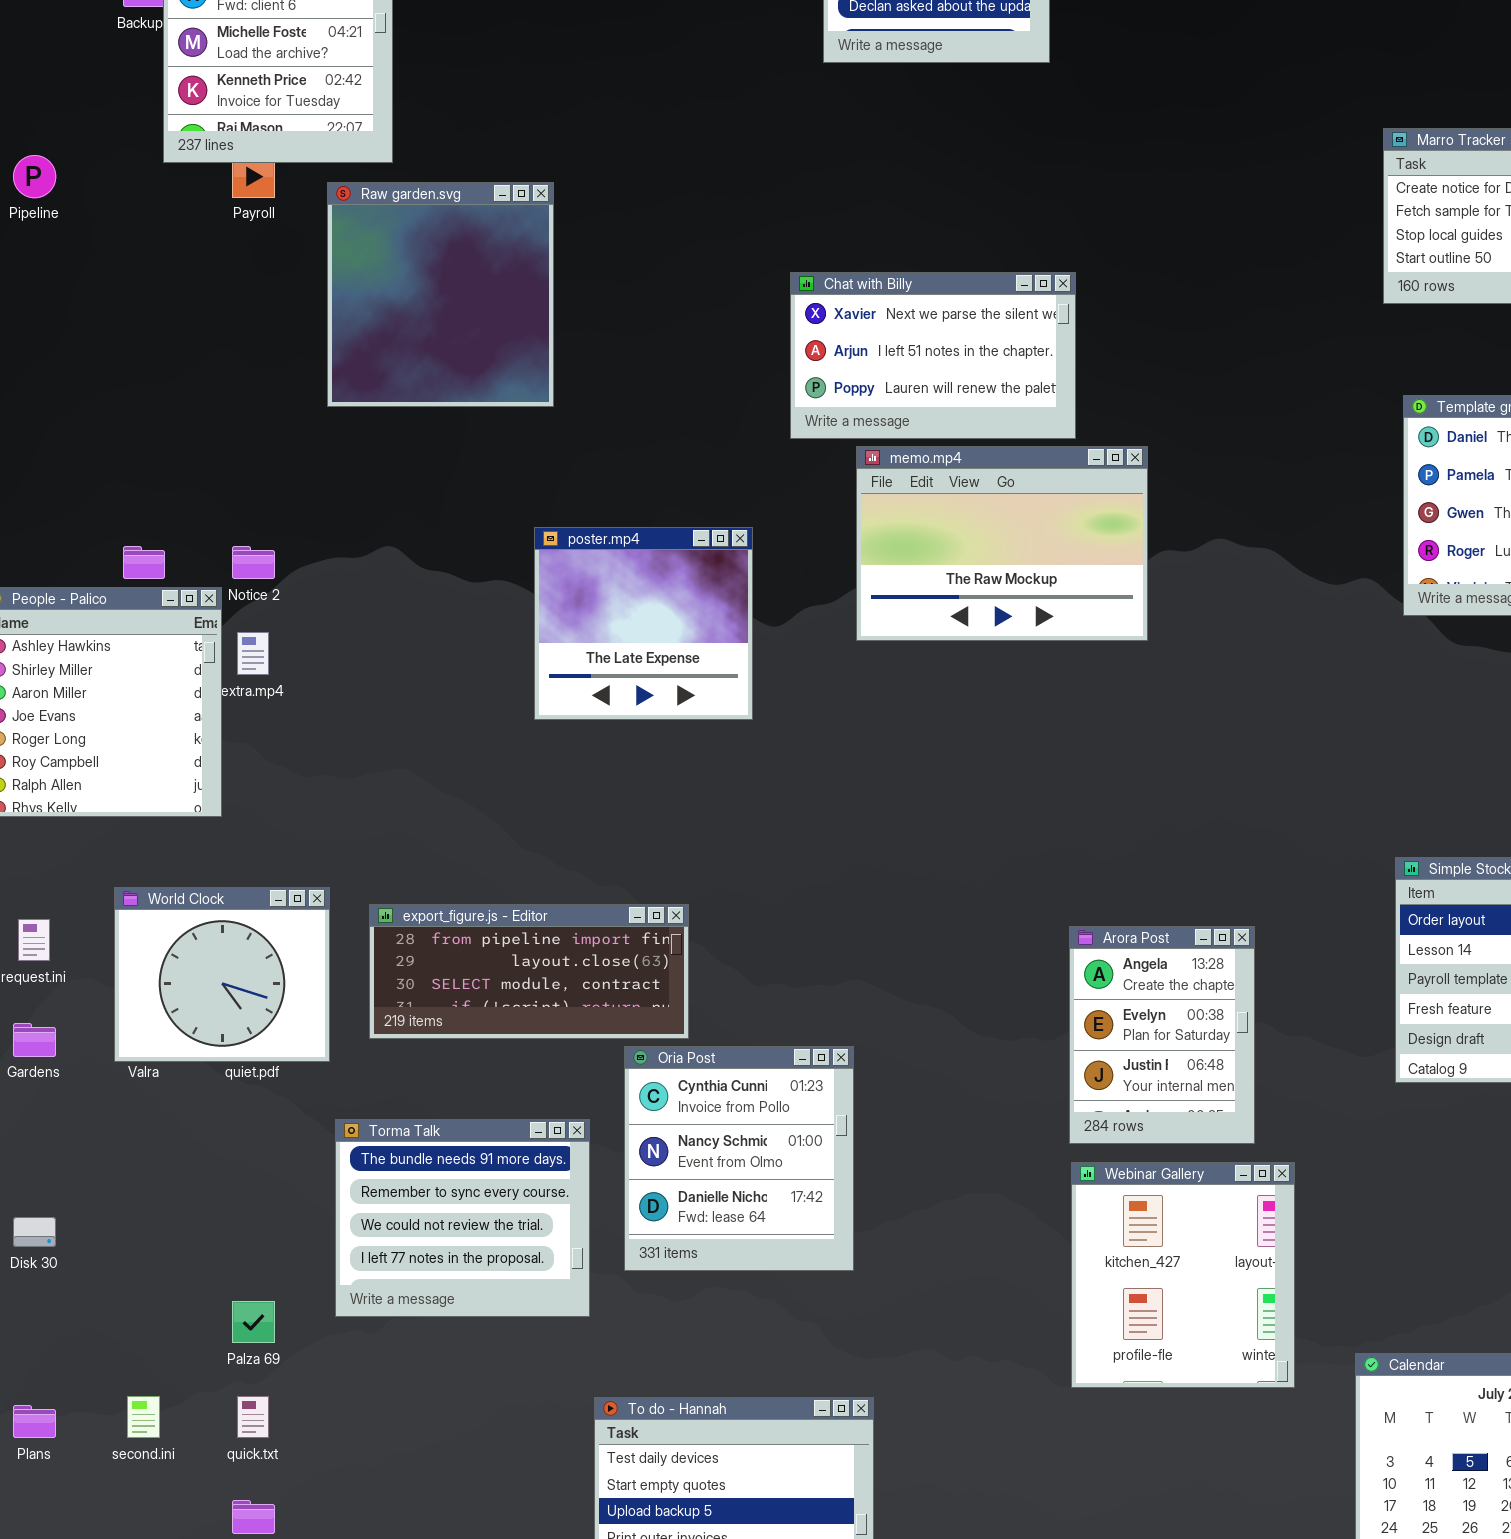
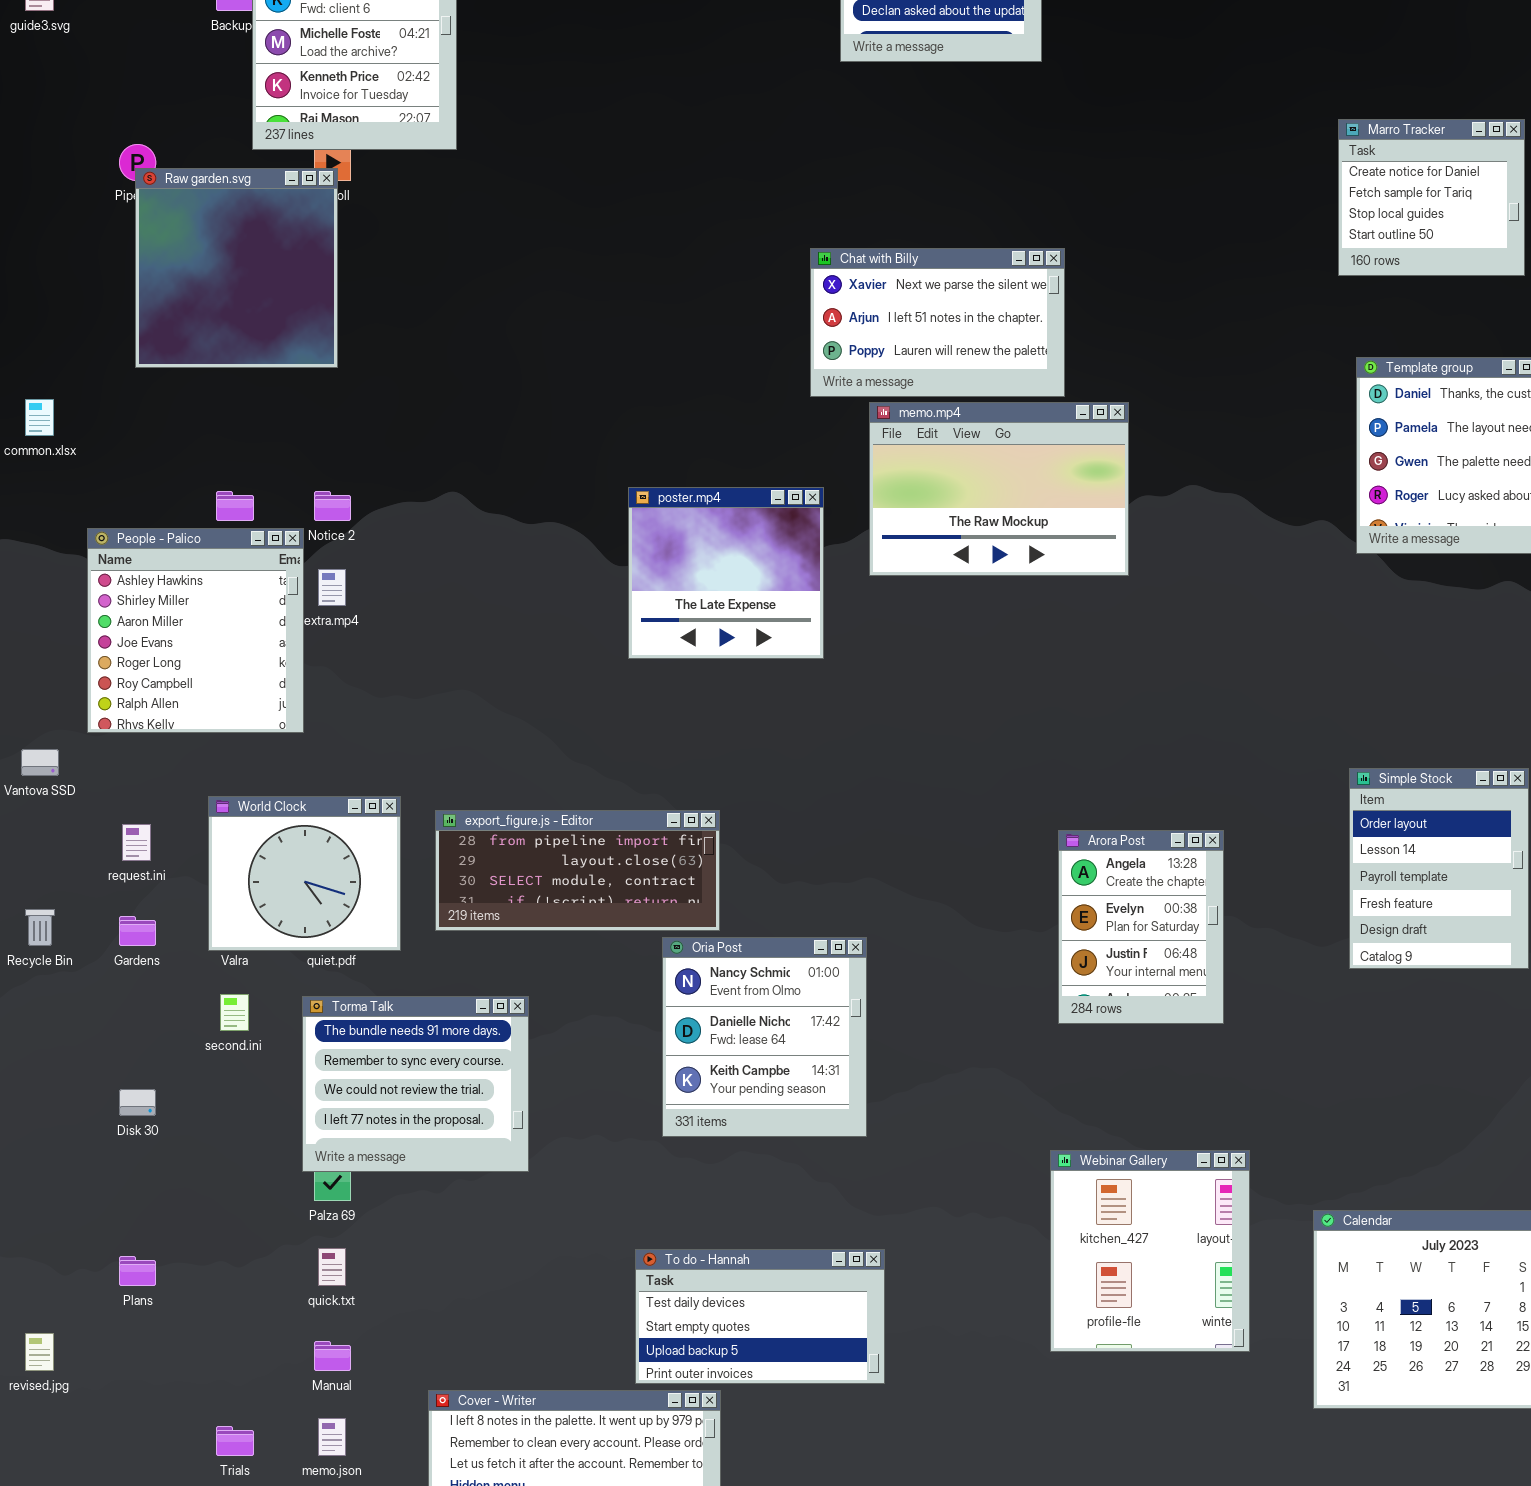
Raw garden.svg: [327,182,554,407] -> [135,168,338,368], moved
poster.mp4: [534,527,753,720] -> [628,487,824,659], moved
Oria Post: [624,1046,854,1271] -> [662,937,867,1137], scrolled down 1 row
Torma Talk: [335,1119,590,1317] -> [302,996,529,1172], moved
Webinar Gallery: [1071,1162,1295,1388] -> [1050,1150,1250,1352], moved
second.ini: [127,1396,160,1438] -> [220,994,249,1031], moved

